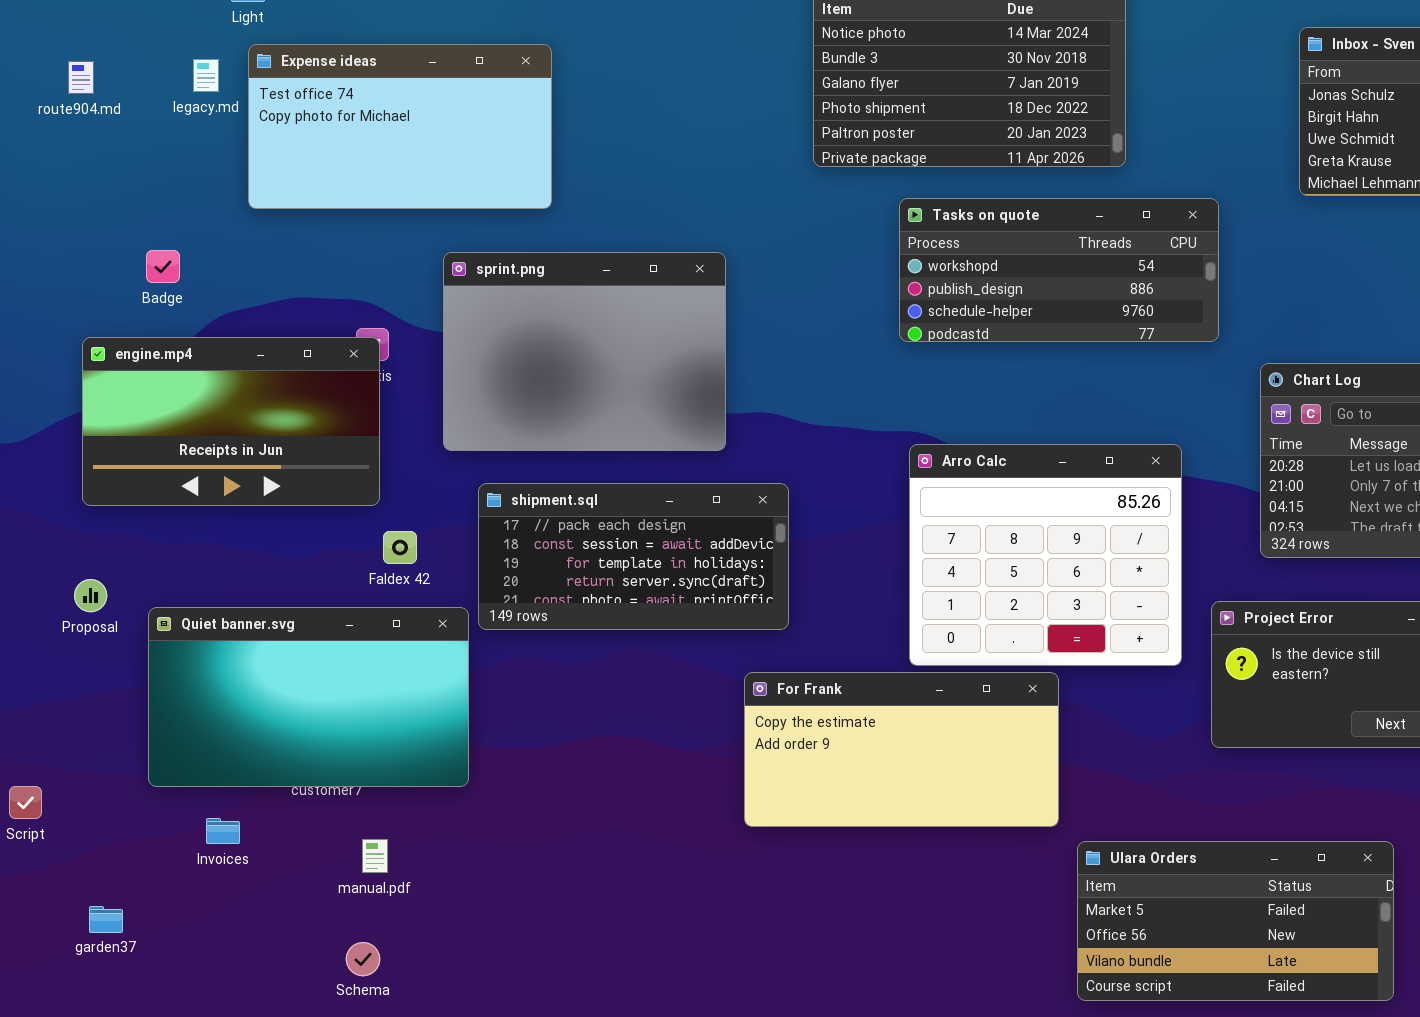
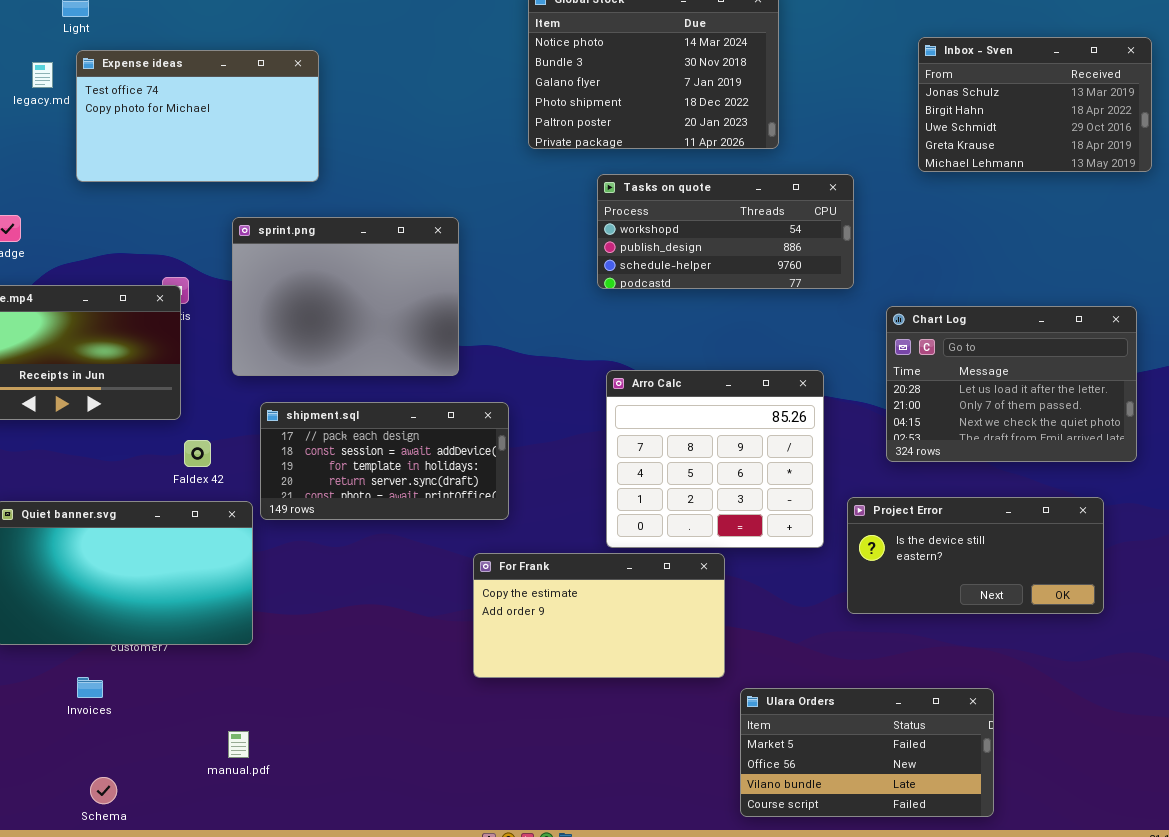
Invoices: [206,818,240,844] -> [77,677,103,698], moved
manual.pdf: [362,839,388,873] -> [228,731,249,758], moved
Schema: [346,942,380,976] -> [90,777,117,804], moved

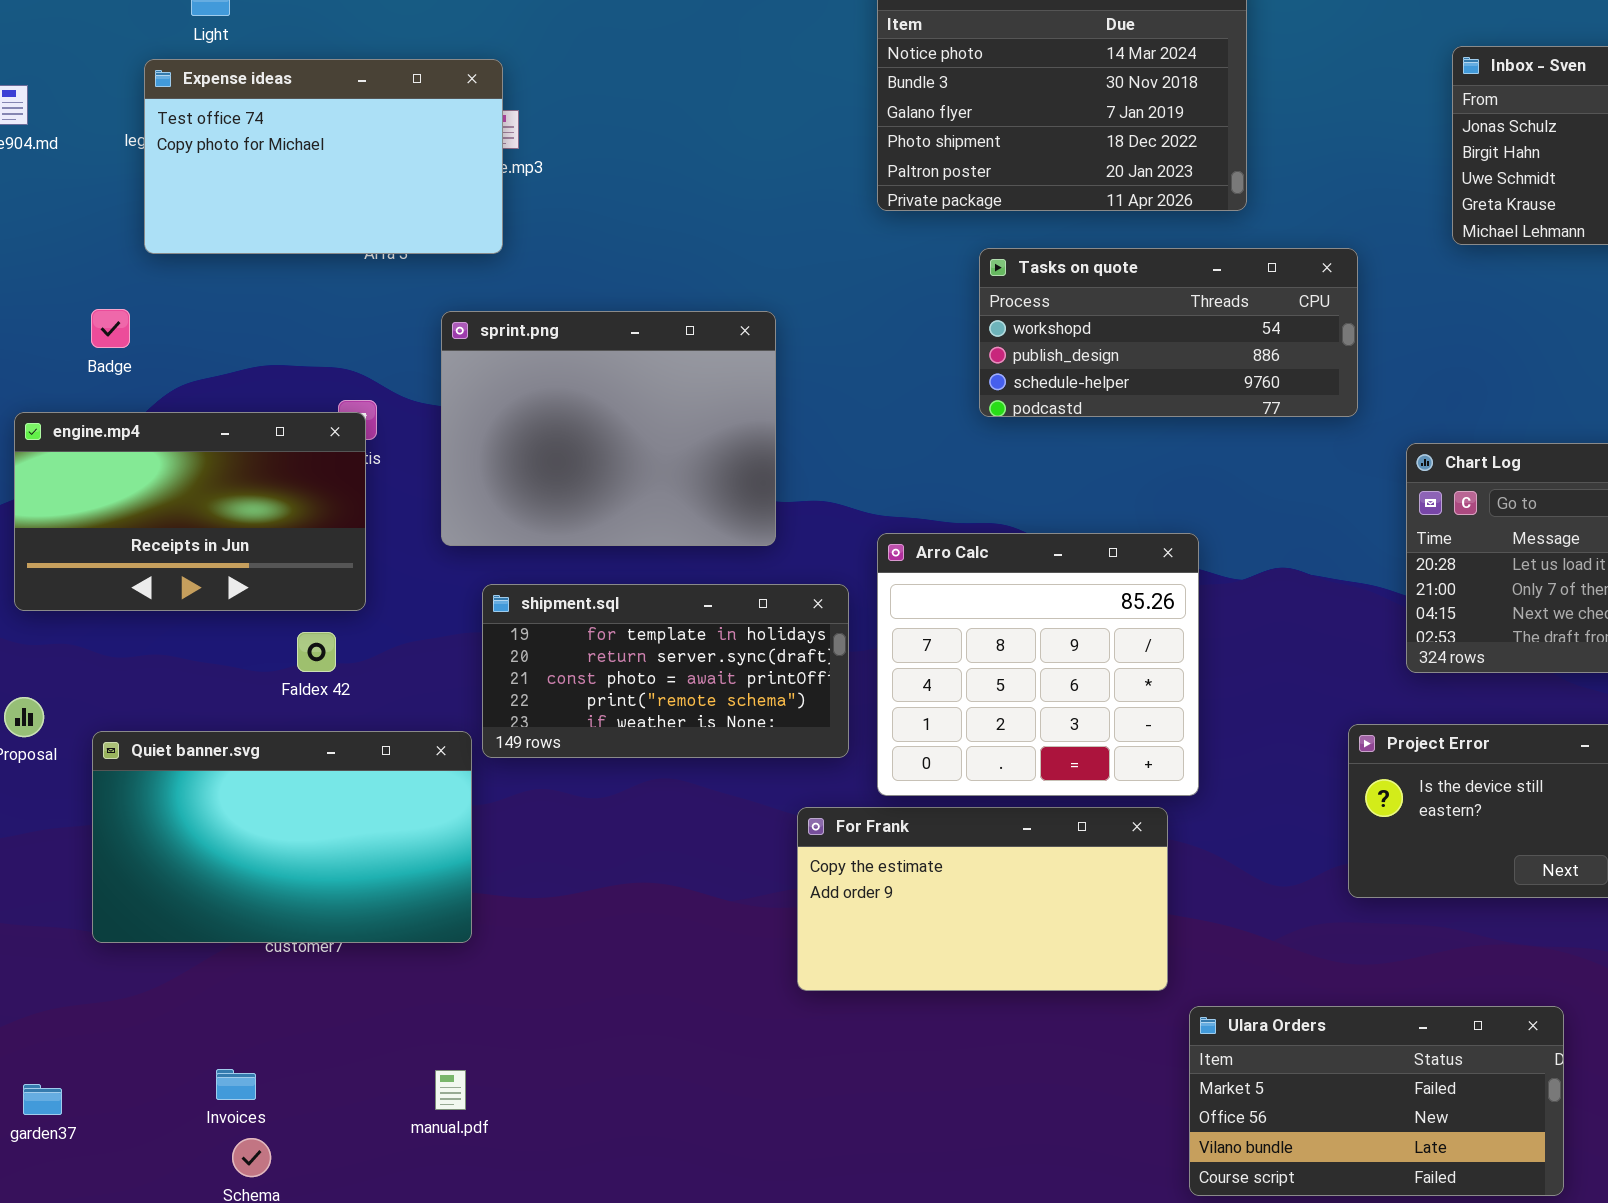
Expense ideas: [76,50,319,182] -> [144,59,503,254], moved
Arro Calc: [606,370,824,548] -> [877,533,1199,796], moved
shipment.sql: [260,402,509,520] -> [482,584,849,758], scrolled down 2 rows
Faldex 42: [184,440,211,467] -> [297,632,336,672], moved
Invoices: [77,677,103,698] -> [216,1069,256,1100], moved

